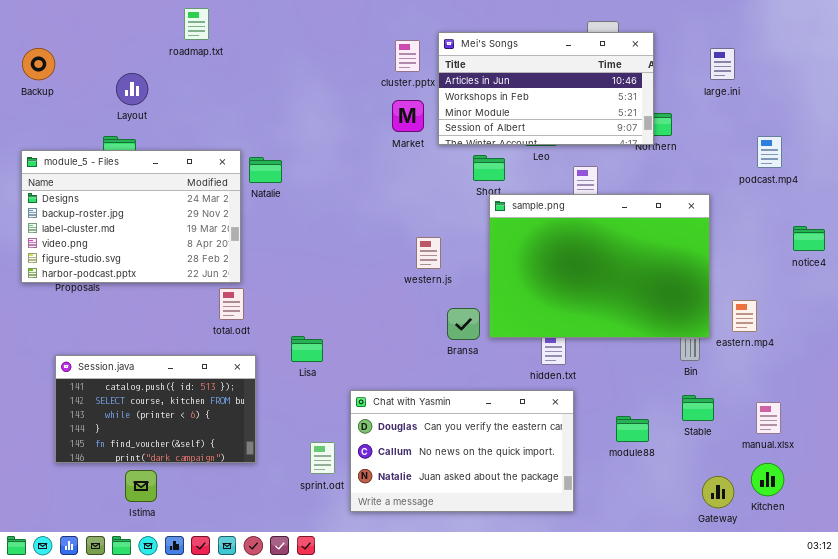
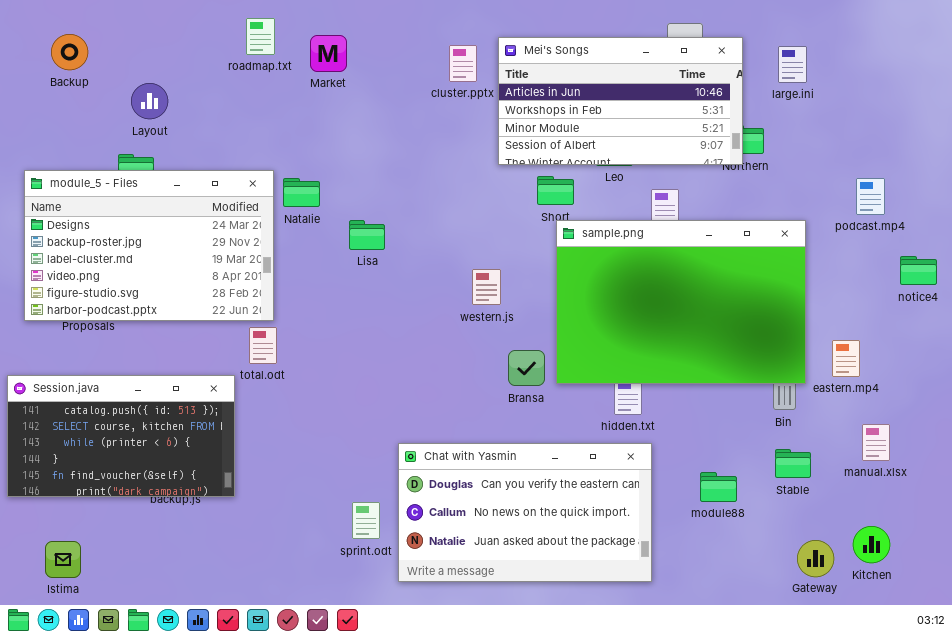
roadmap.txt: [184,8,209,40] -> [246,18,275,55], moved
Backup: [22,48,55,80] -> [51,34,88,70], moved
large.ini: [710,48,735,80] -> [778,46,807,83], moved
Market: [392,100,424,132] -> [310,35,347,72], moved
podcast.mp4: [757,136,782,168] -> [856,178,885,215], moved
Lisa: [291,336,323,362] -> [349,220,385,250], moved
Session.java: [55,355,256,463] -> [7,375,235,497], moved
manual.xlsx: [756,402,781,434] -> [862,424,890,461], moved
Istima: [125,470,157,502] -> [45,541,81,578], moved

